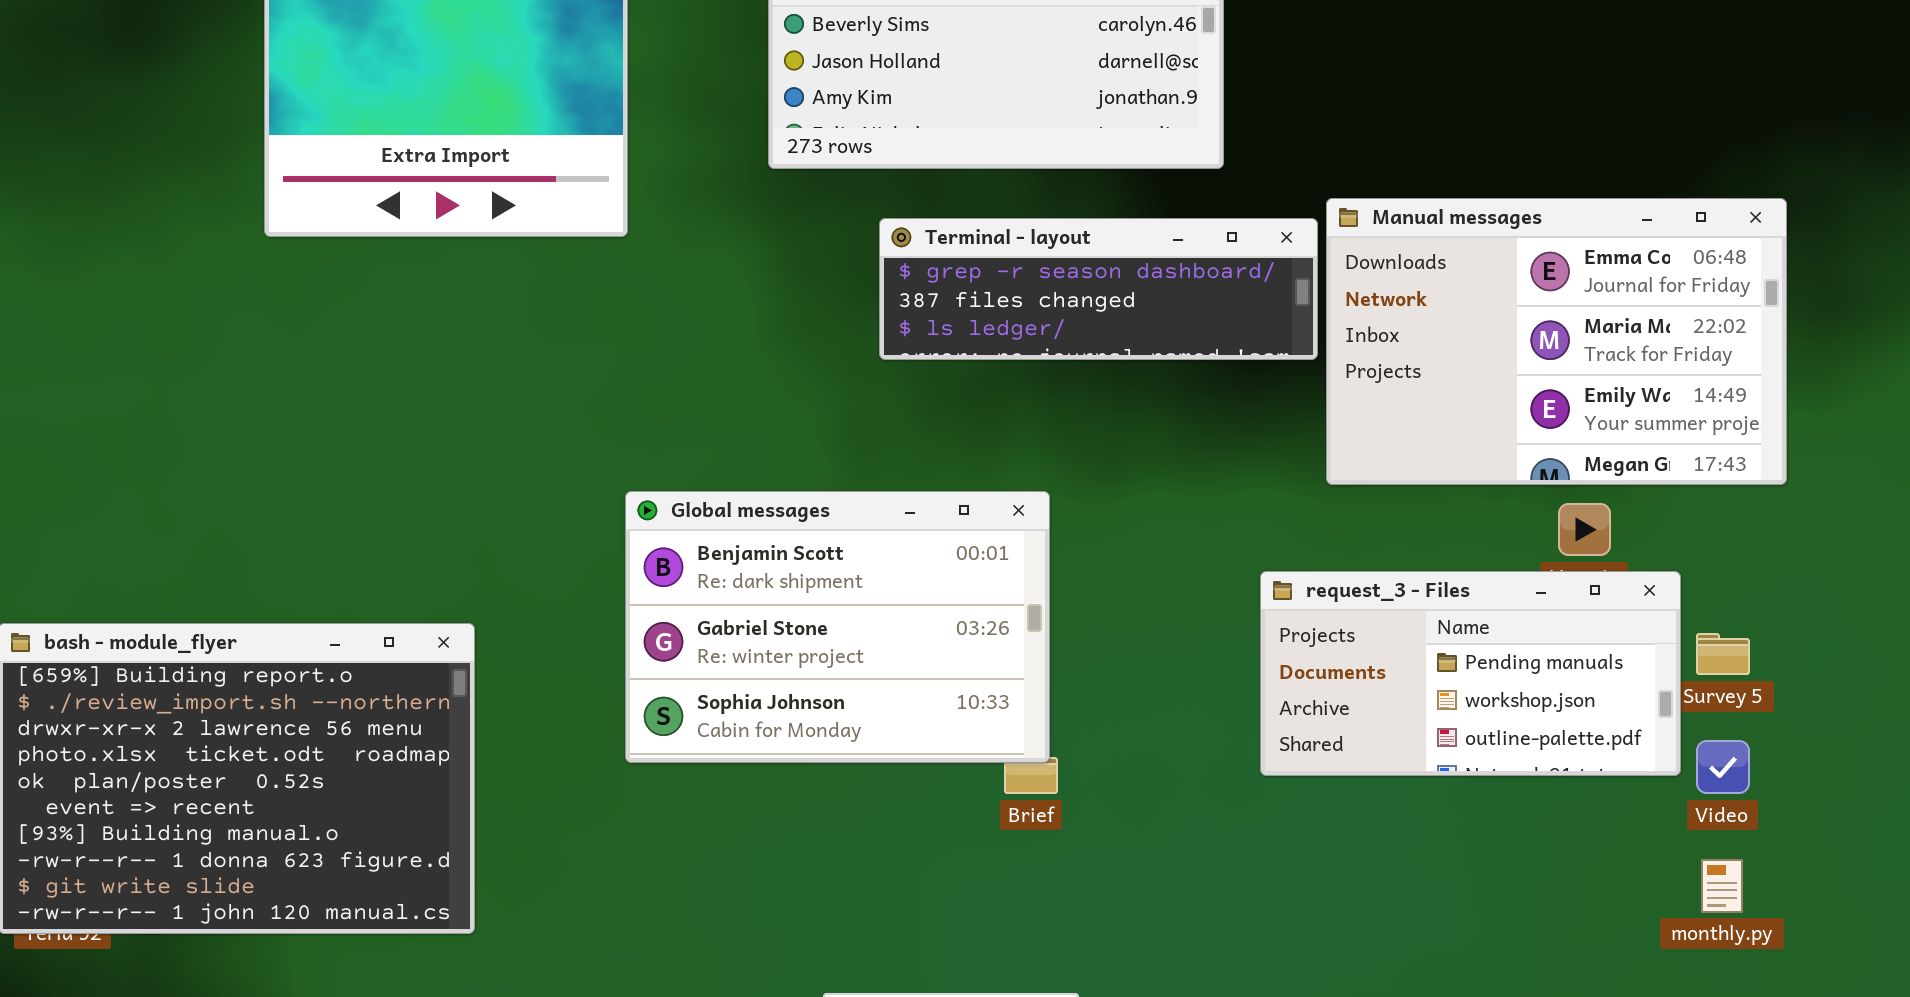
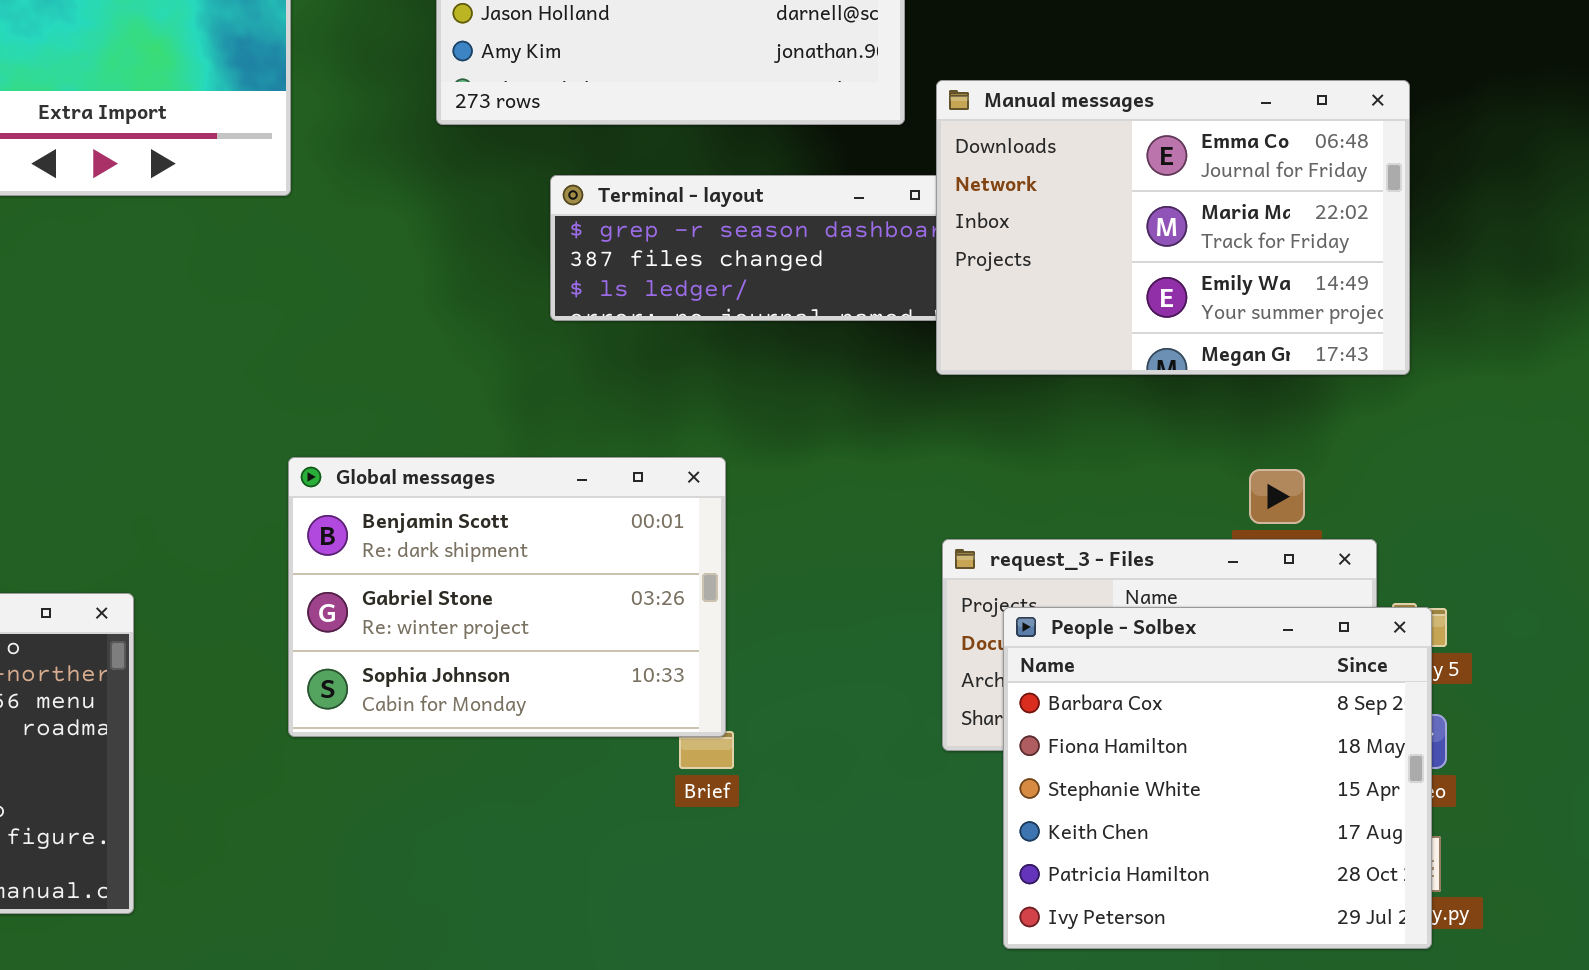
Manual messages: [1326,198,1787,485] -> [936,80,1410,375], moved
People - Solbex: none -> [1003,607,1432,949], opened

